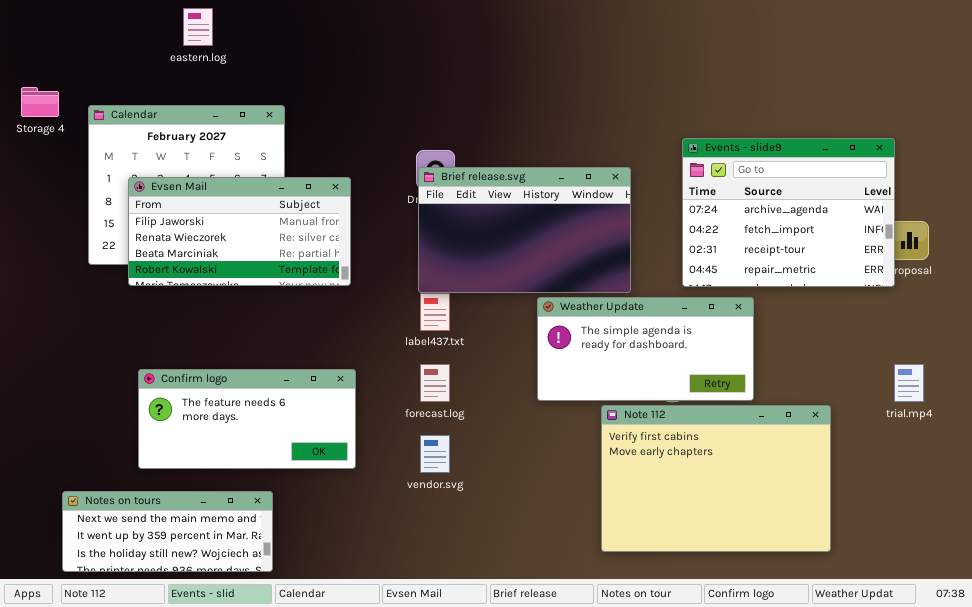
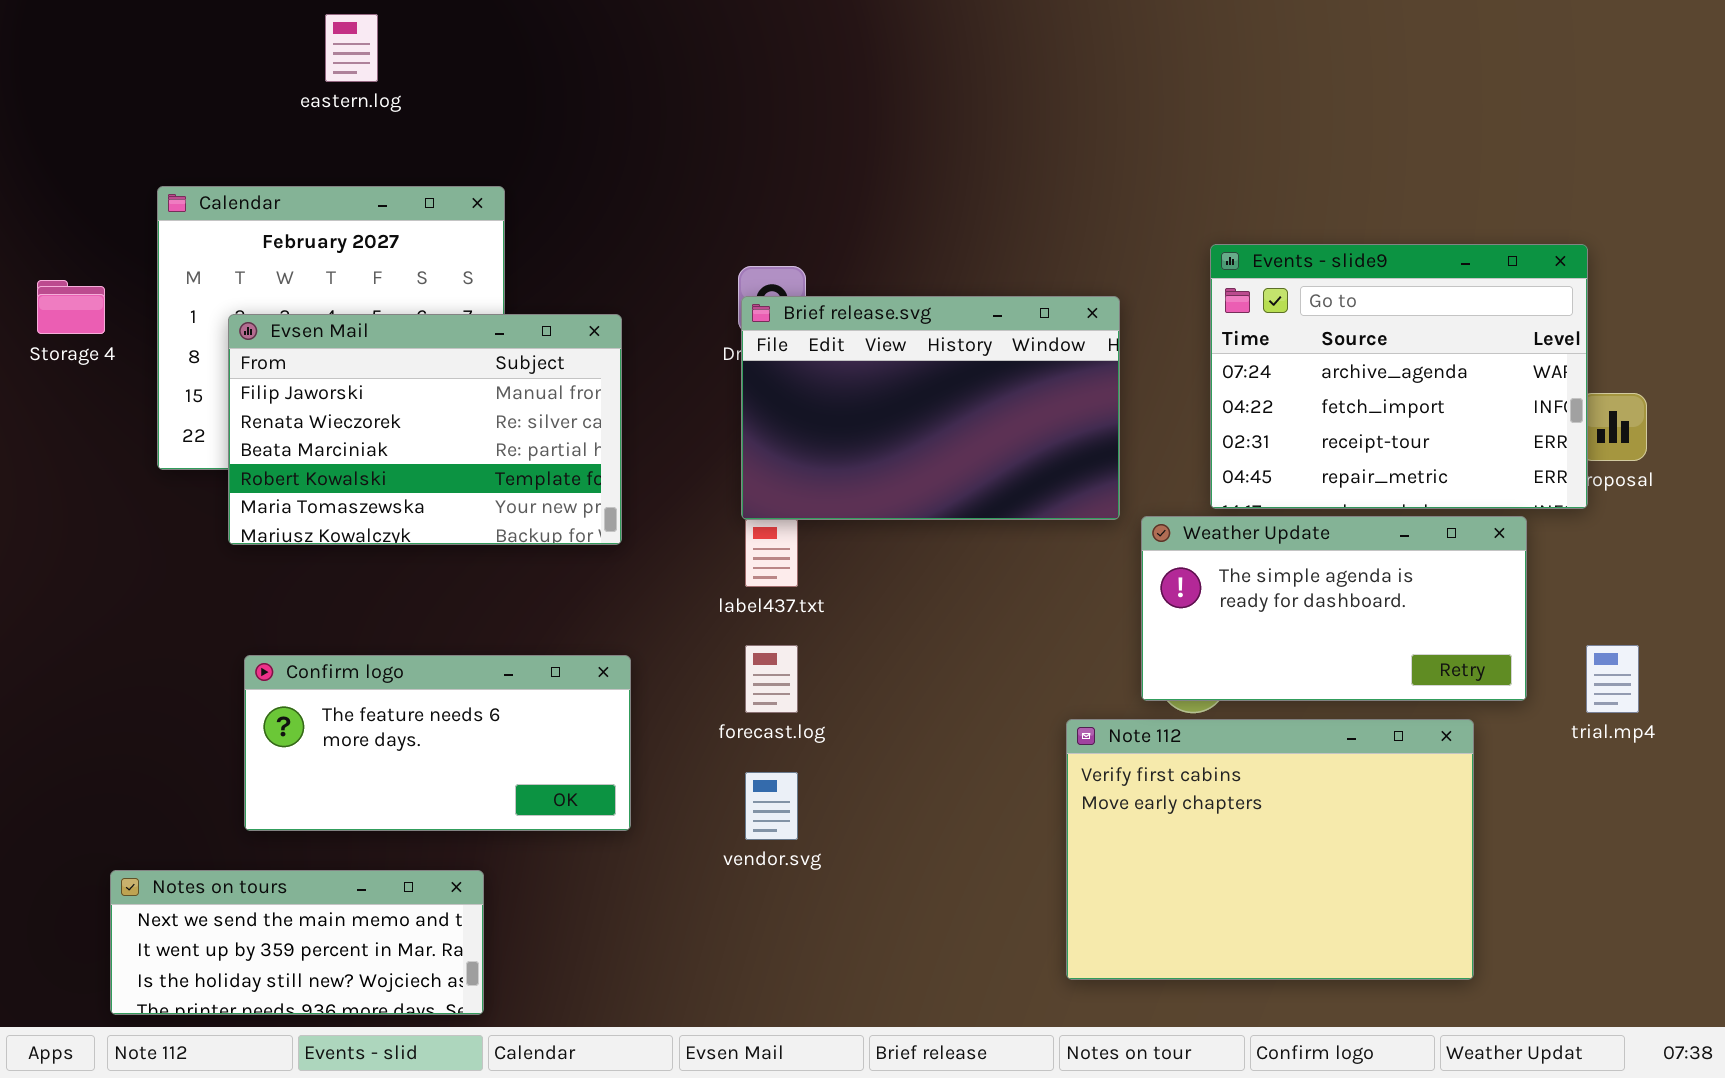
Storage 4: [21,87,59,117] -> [37,280,105,334], moved
Evsen Mail: [128,177,351,286] -> [228,314,622,545], resized
Weather Update: [537,297,754,401] -> [1141,516,1527,701], moved

